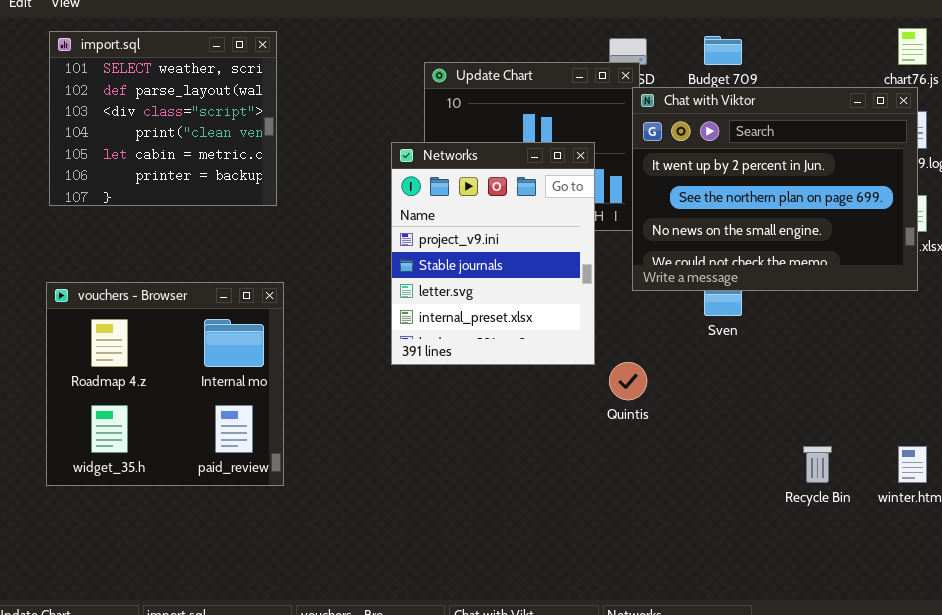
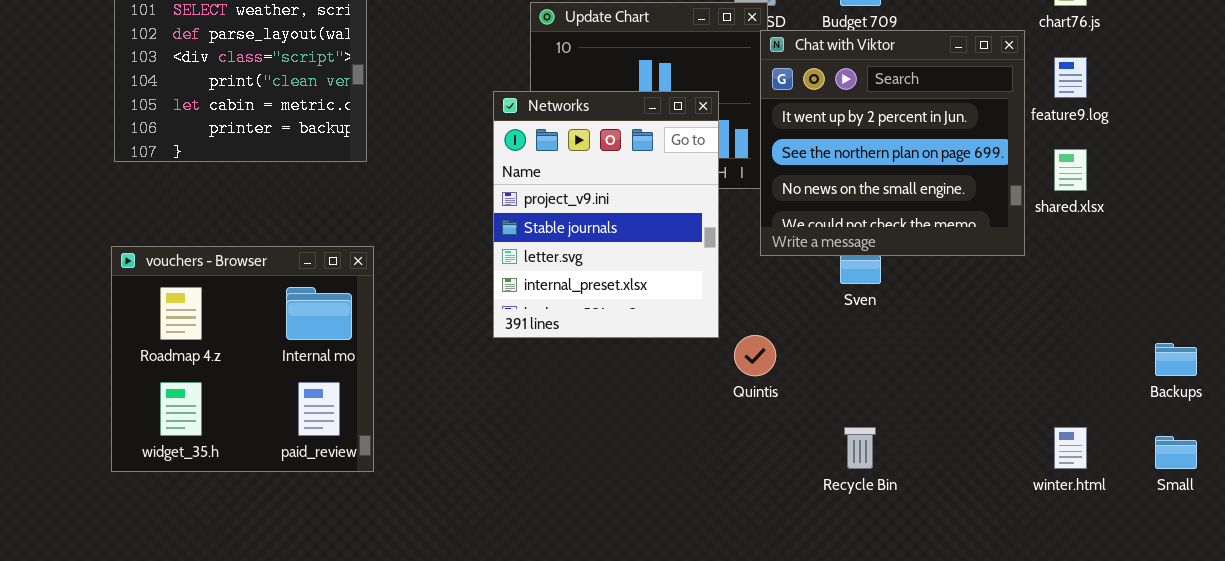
Chat with Viktor: [632,87,918,291] -> [760,30,1025,256], resized
Recycle Bin: [803,446,832,483] -> [844,427,876,469], moved

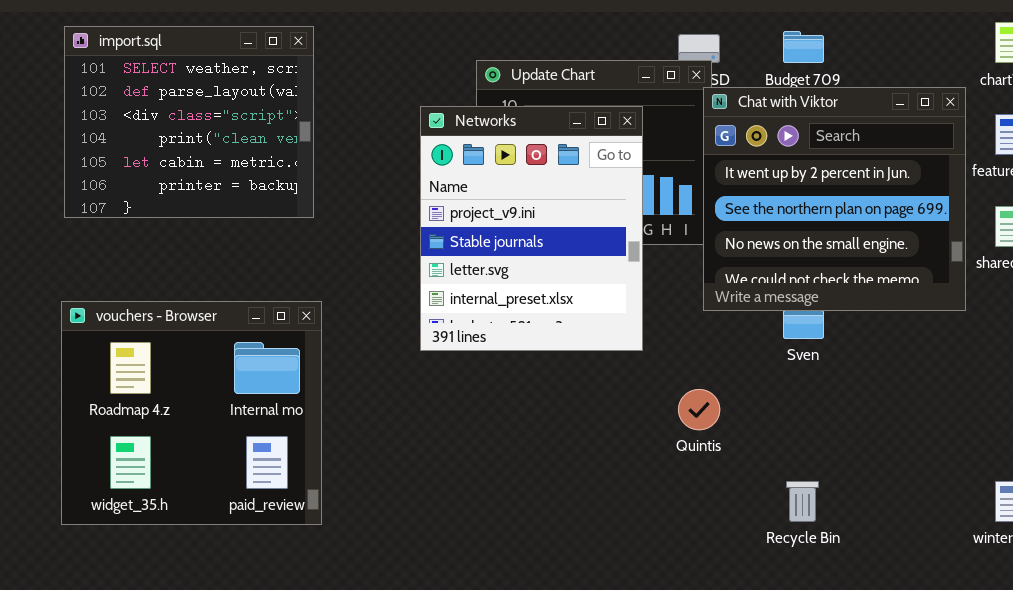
Networks: [493,91,719,338] -> [420,106,643,351], moved

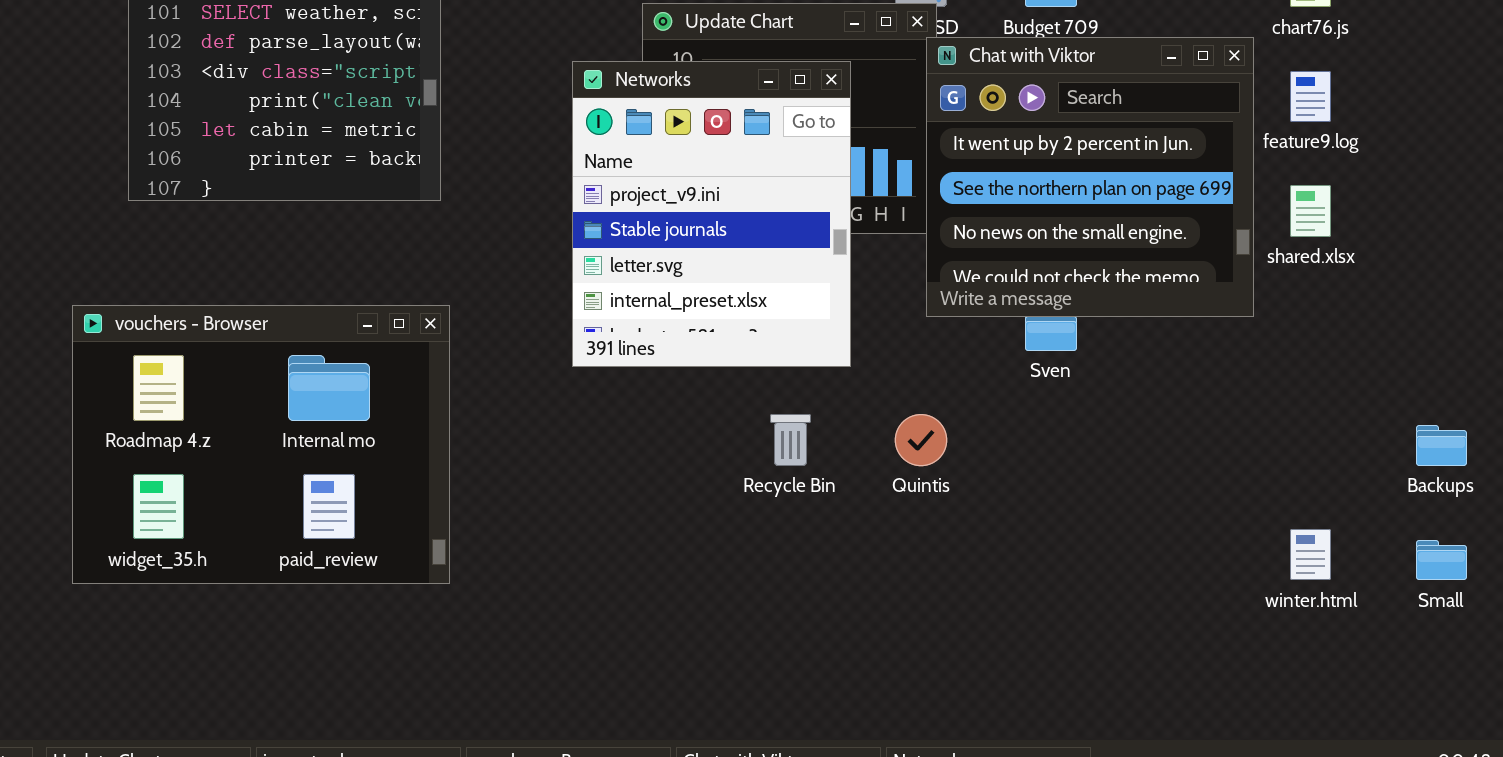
vouchers - Browser: [61,301,322,525] -> [72,305,450,584], resized
Recycle Bin: [786,481,819,522] -> [770,414,811,466], moved

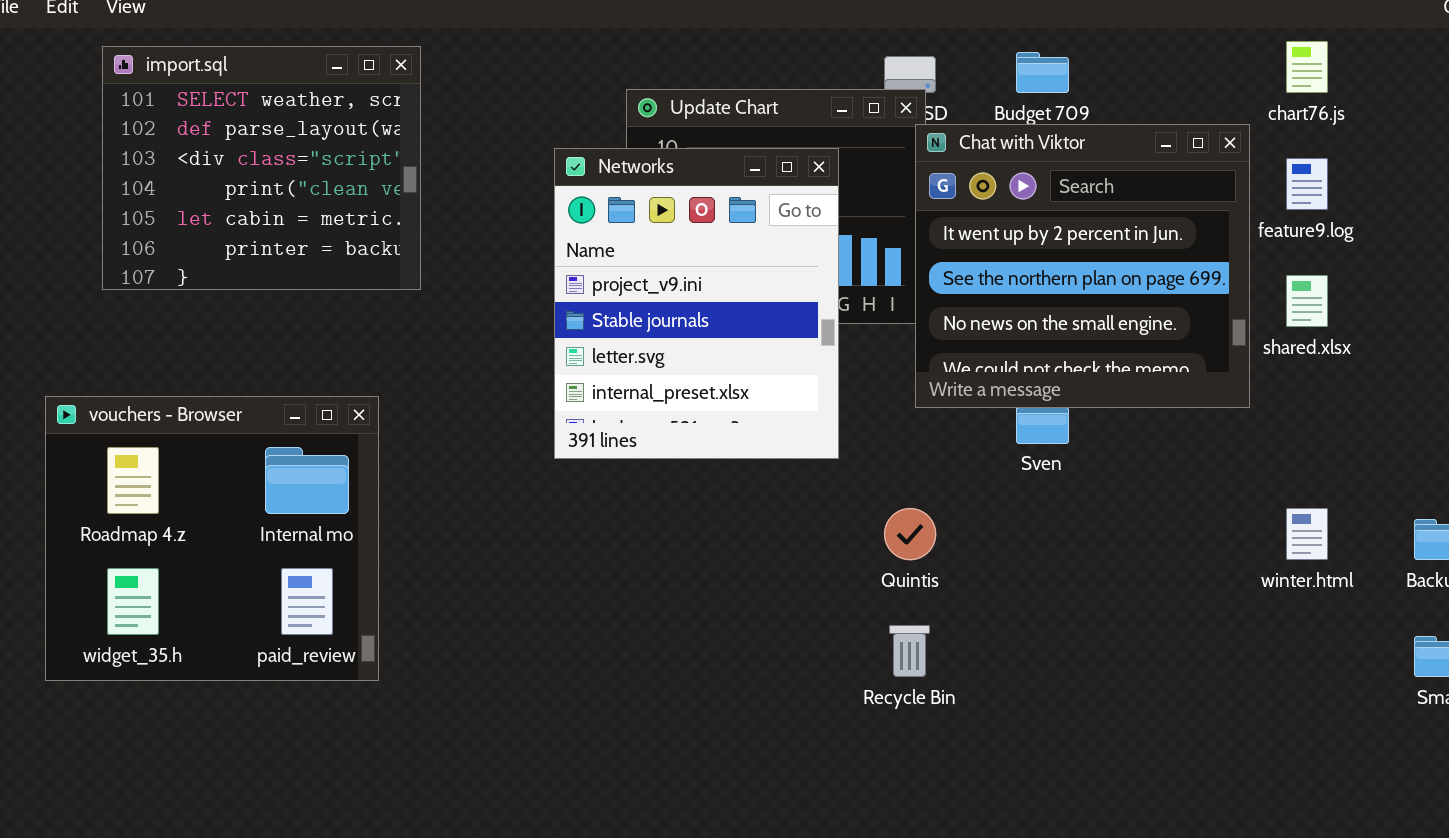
vouchers - Browser: [72,305,450,584] -> [45,396,379,681], resized
Recycle Bin: [770,414,811,466] -> [889,625,930,677], moved
winter.html: [1290,529,1331,580] -> [1286,508,1328,560], moved

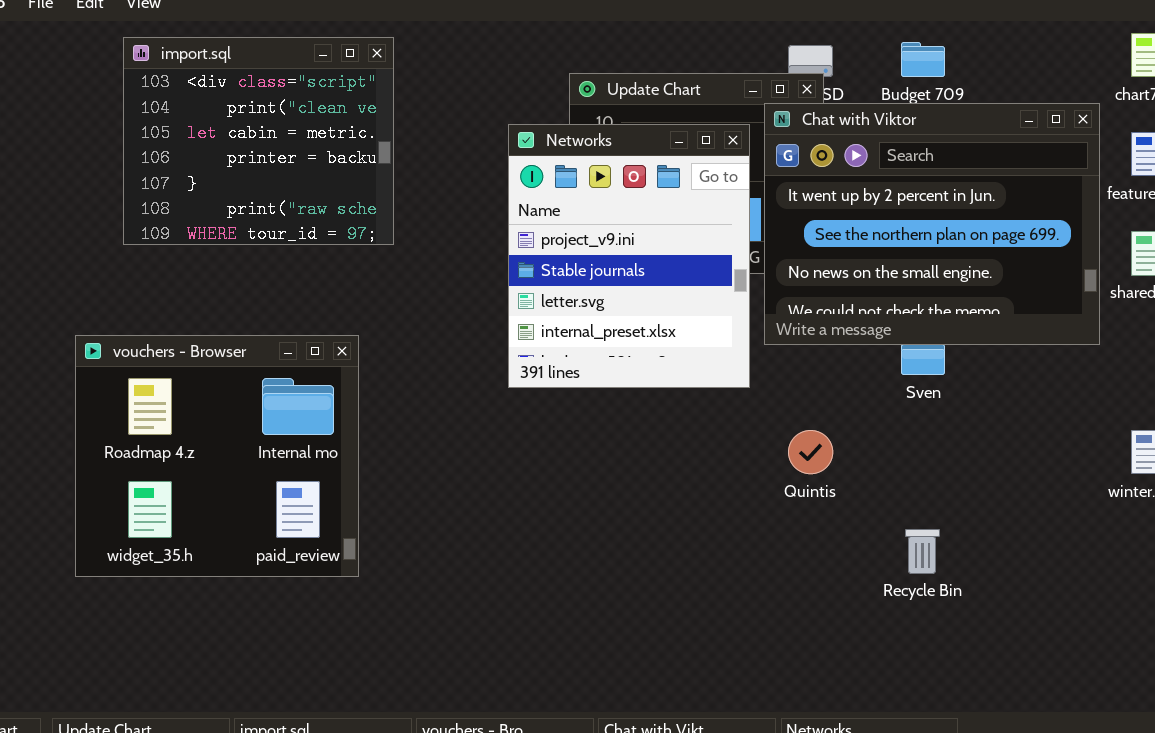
import.sql: [102,46,421,290] -> [123,37,394,245], scrolled down 2 rows
Chat with Viktor: [915,124,1250,408] -> [764,103,1100,345], resized
Recycle Bin: [889,625,930,677] -> [905,529,940,574], moved

